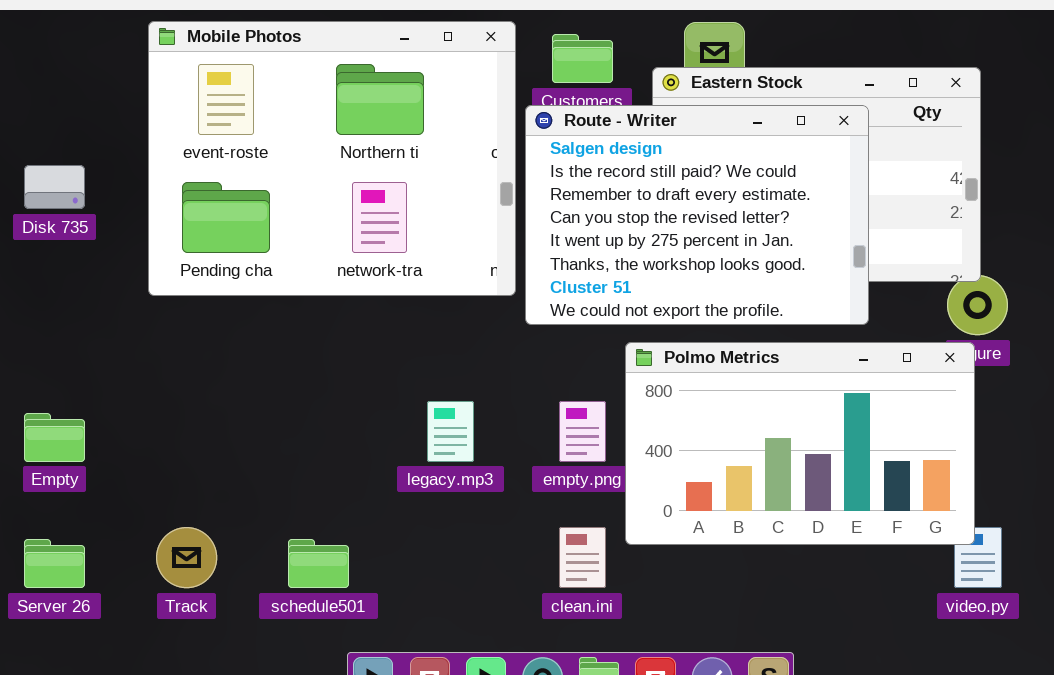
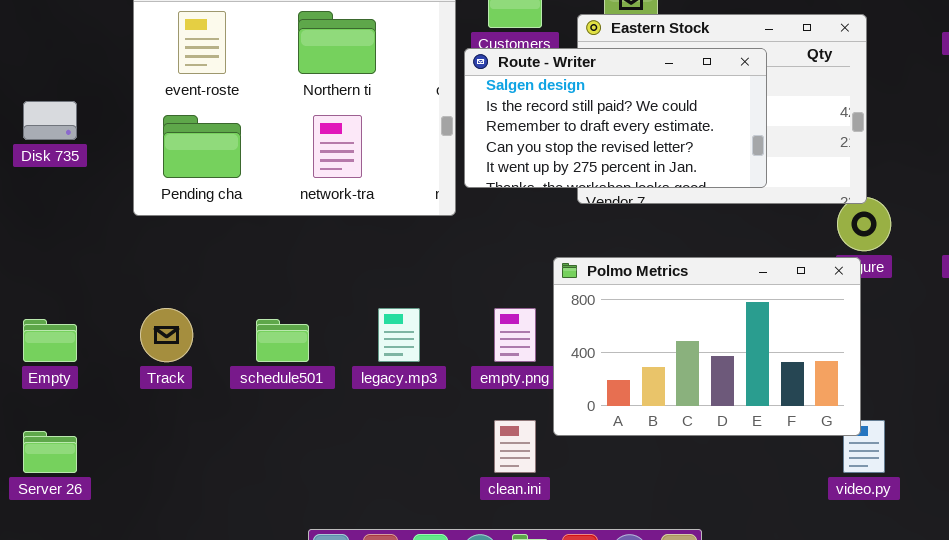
Route - Writer: [525,105,869,325] -> [464,48,767,188], resized
Track: [156,527,217,588] -> [140,308,193,362], moved
schedule501: [288,539,349,588] -> [256,319,309,362], moved

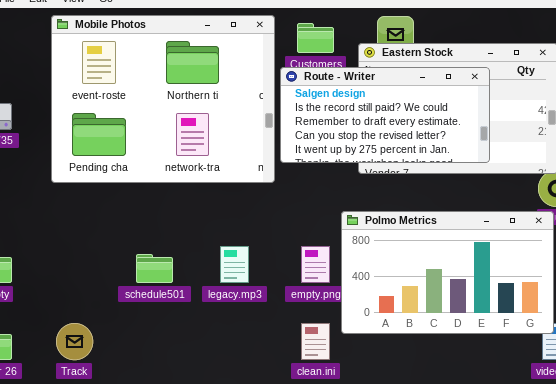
Track: [140,308,193,362] -> [56,323,93,360], moved

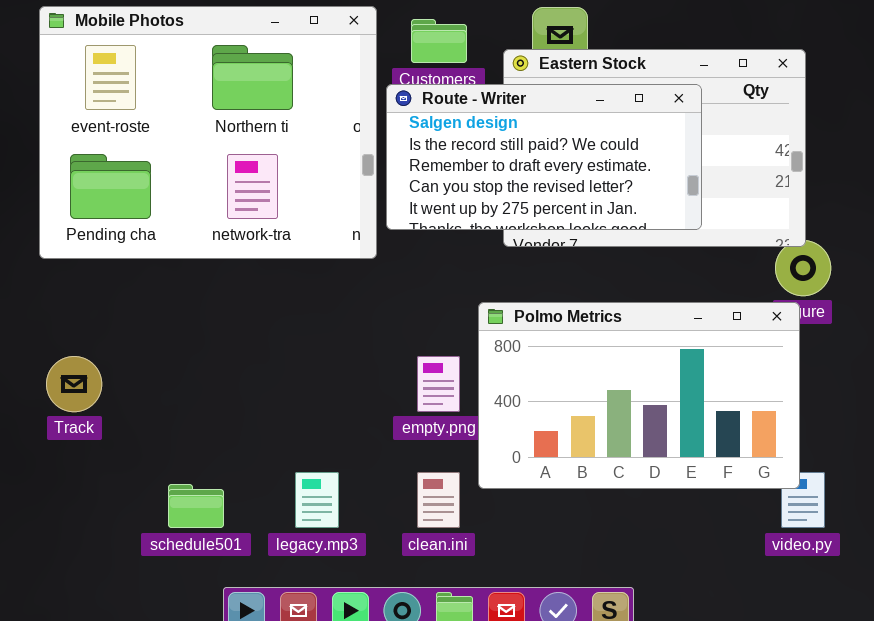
legacy.mp3: [220,246,249,283] -> [295,472,339,528], moved
schedule501: [136,254,173,283] -> [168,484,224,528], moved
Track: [56,323,93,360] -> [46,356,102,412], moved

